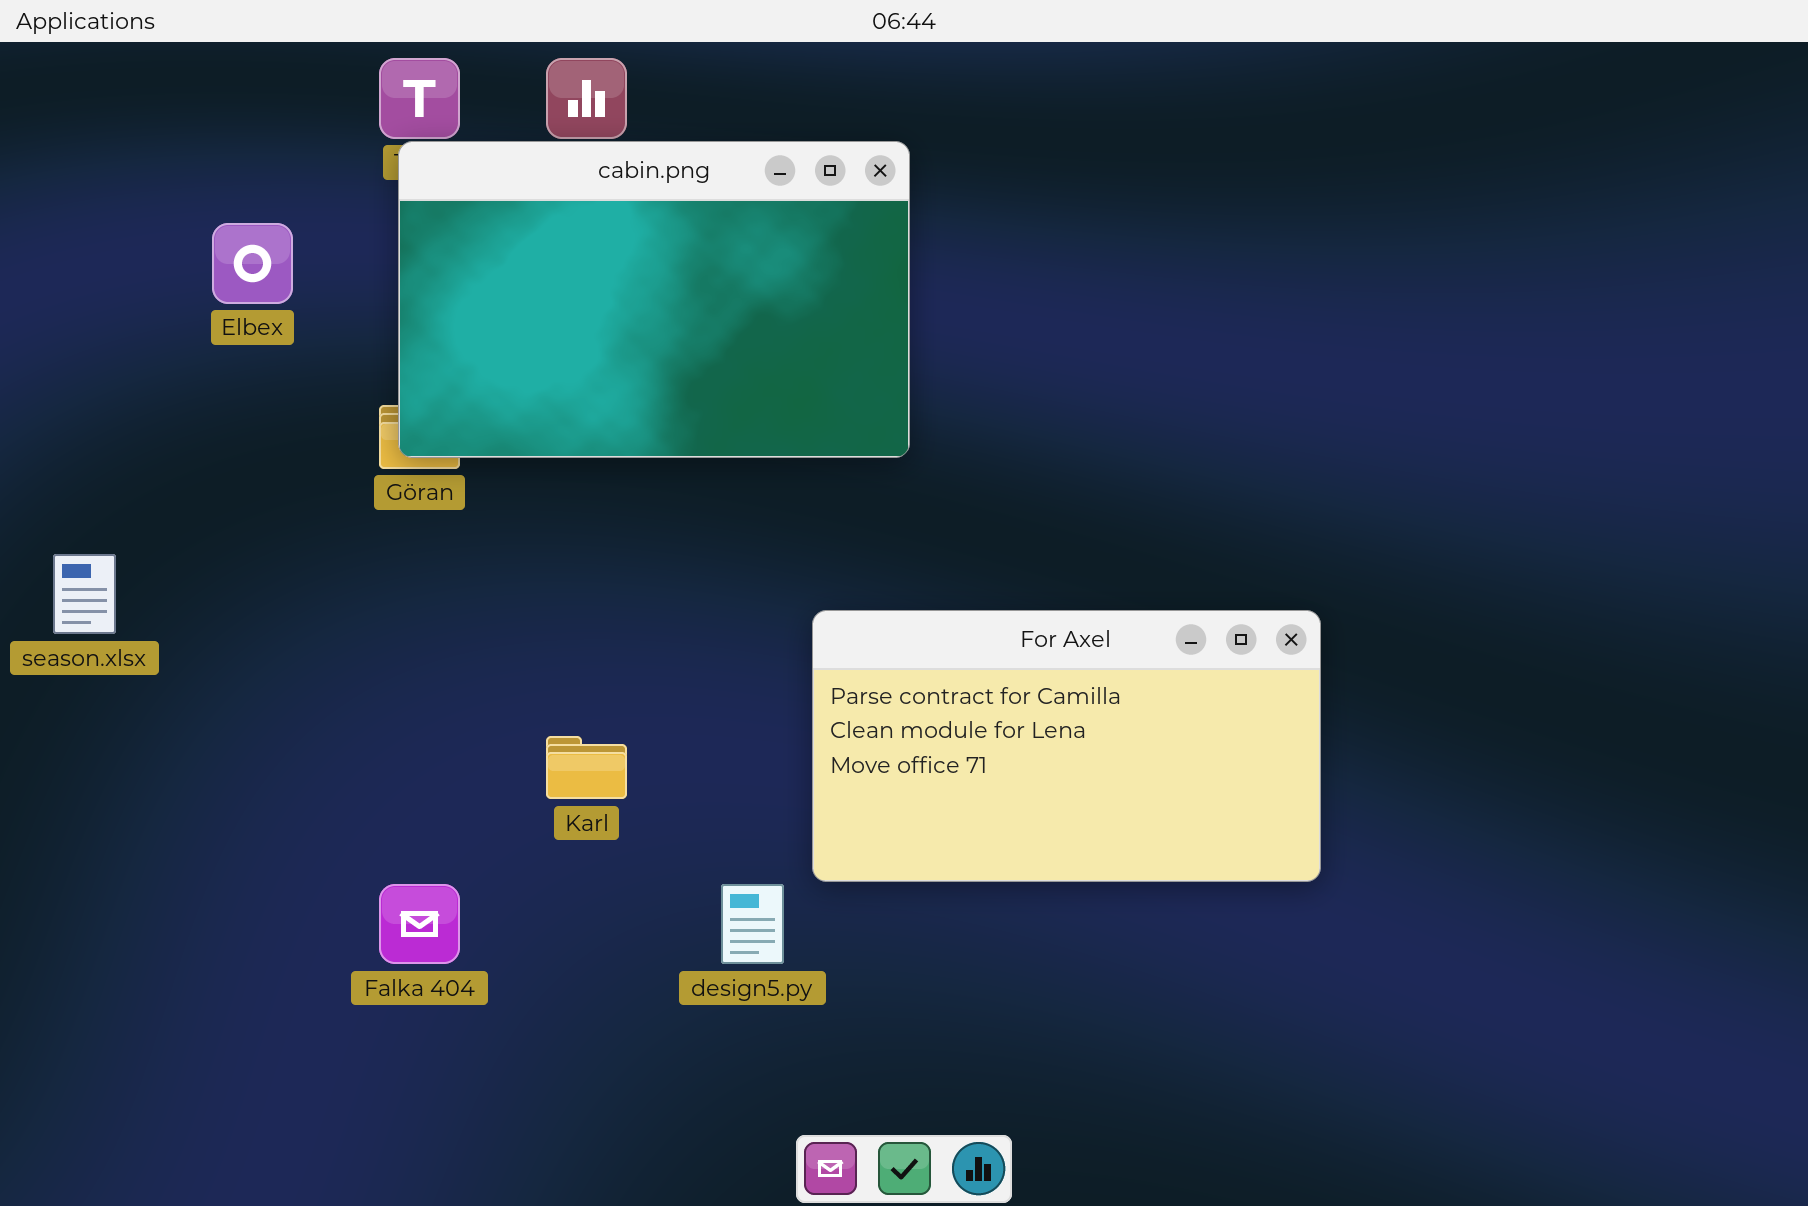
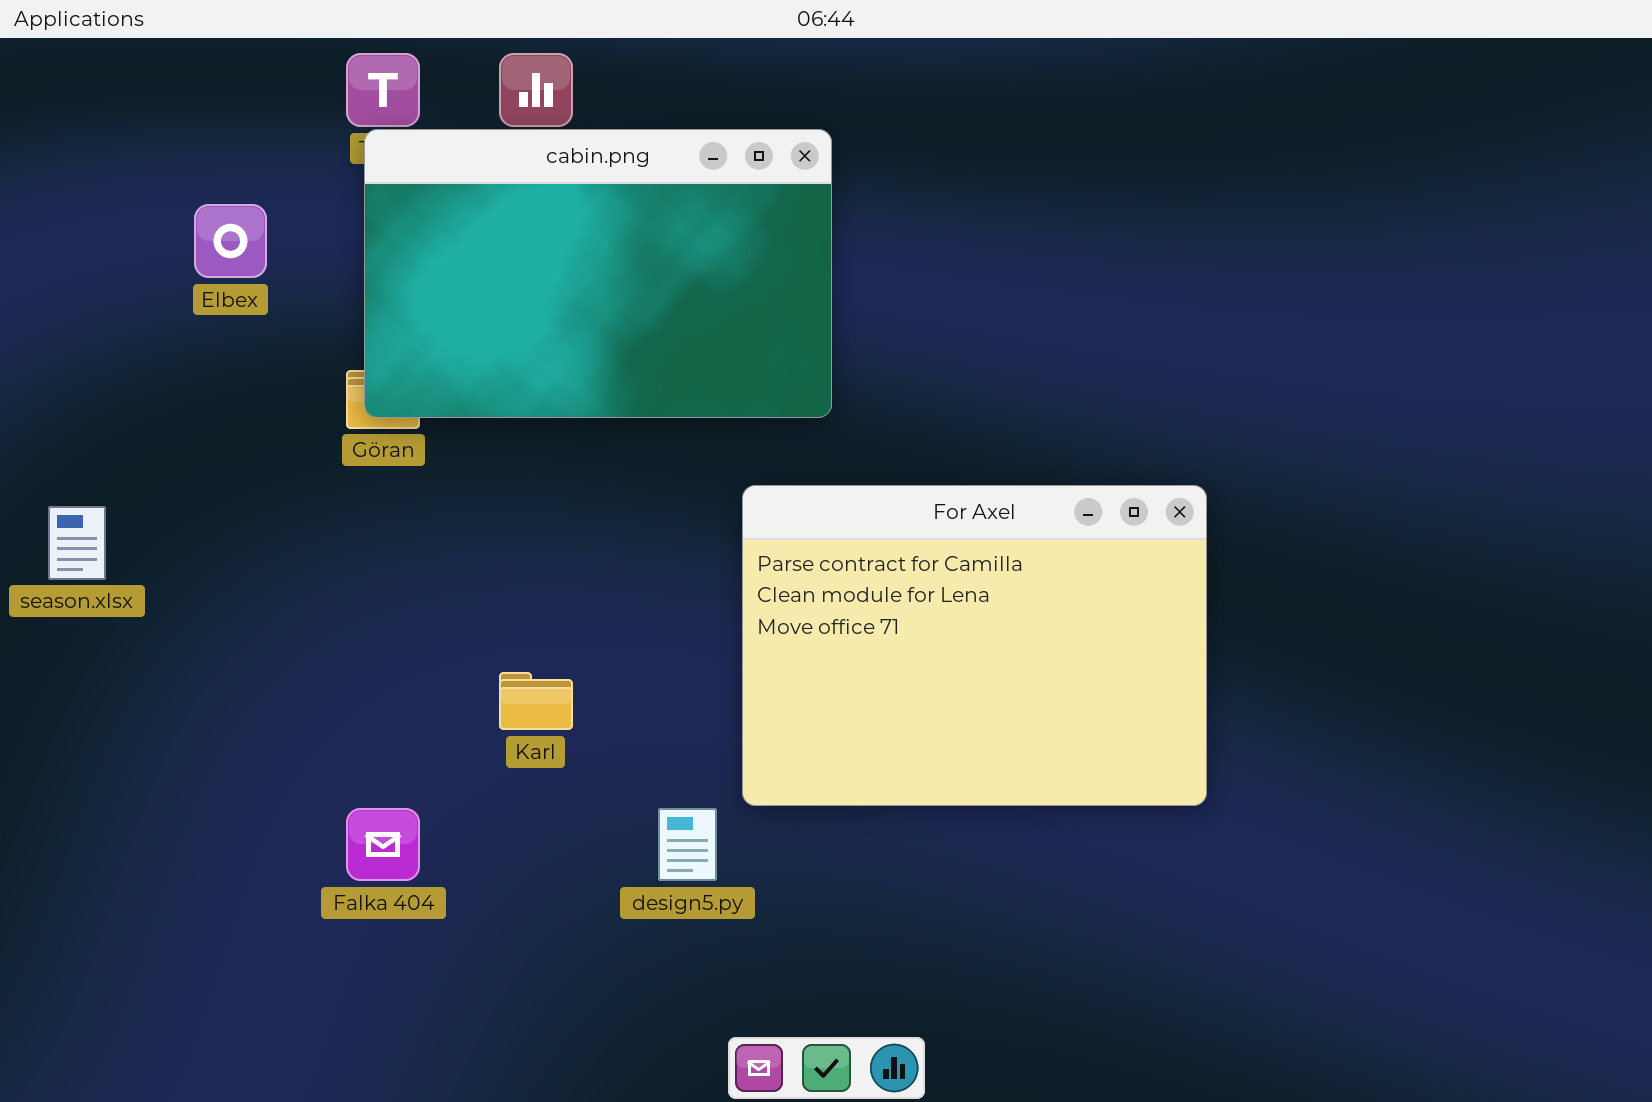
For Axel: [812,610,1321,882] -> [742,485,1207,806], resized

